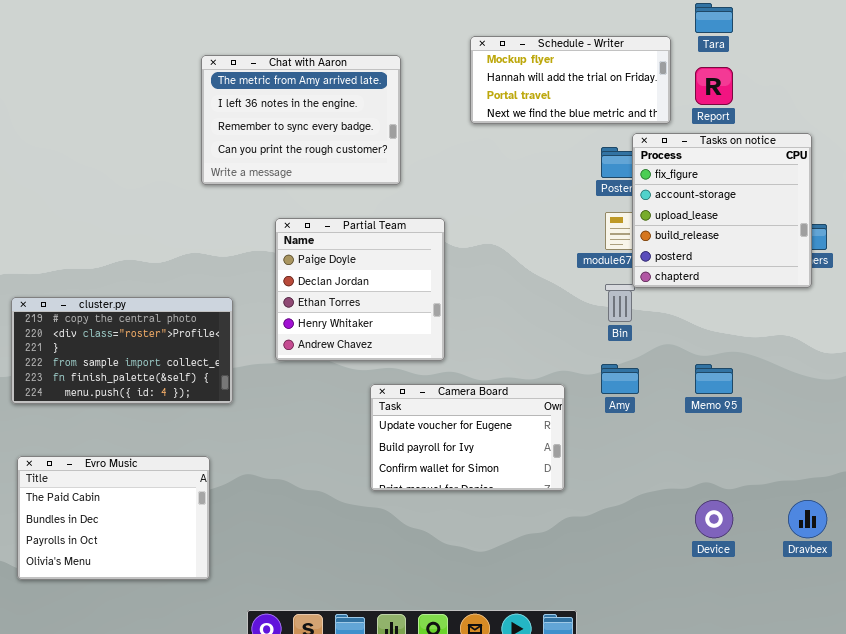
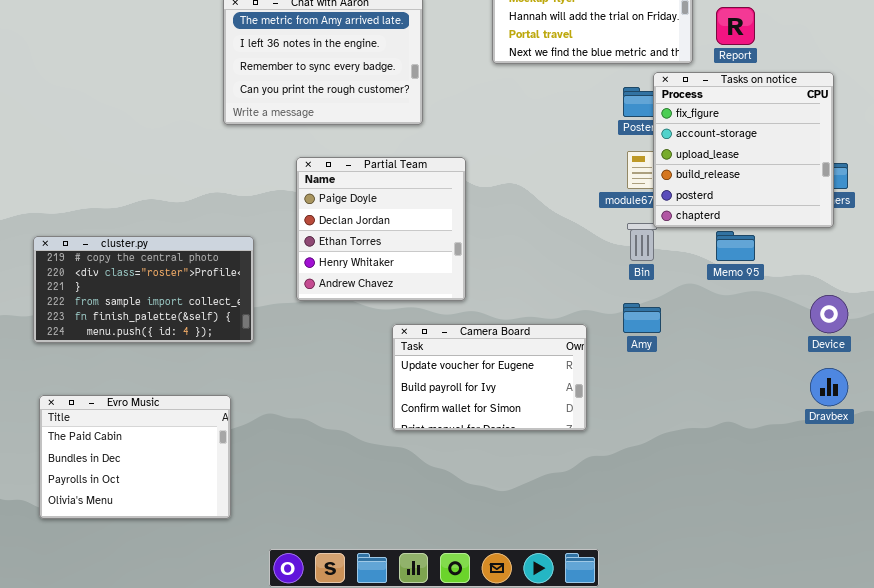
Memo 95: [695,364,733,394] -> [716,231,755,261], moved
Device: [695,500,733,538] -> [810,295,848,333], moved
Dravbex: [788,500,827,538] -> [810,368,848,406], moved

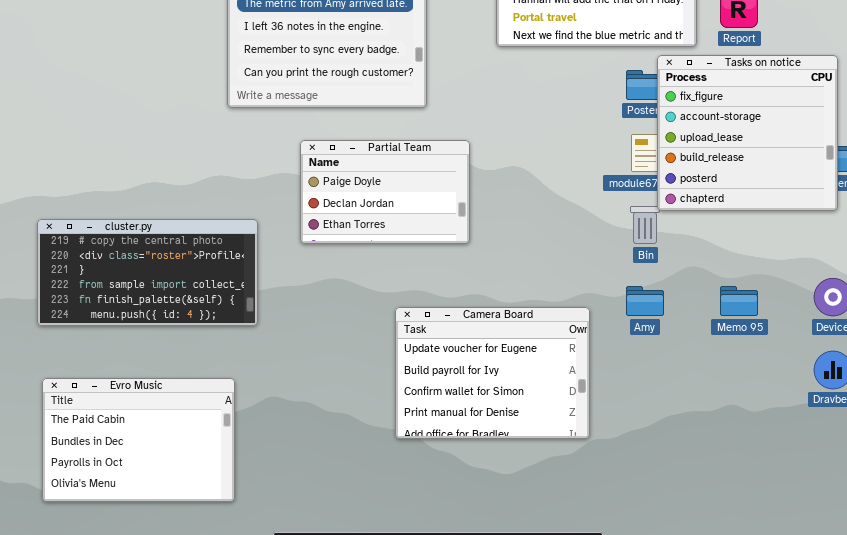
Partial Team: [296,157,466,301] -> [300,140,470,244], resized
Memo 95: [716,231,755,261] -> [720,286,758,316], moved
Camera Board: [392,324,587,431] -> [395,307,590,439], resized

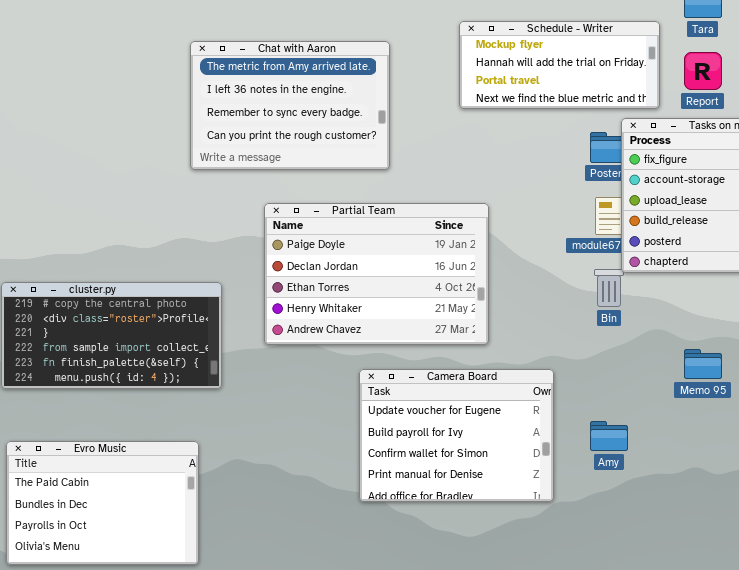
Partial Team: [300,140,470,244] -> [264,203,489,345], resized
Amy: [626,286,664,316] -> [590,421,628,451], moved

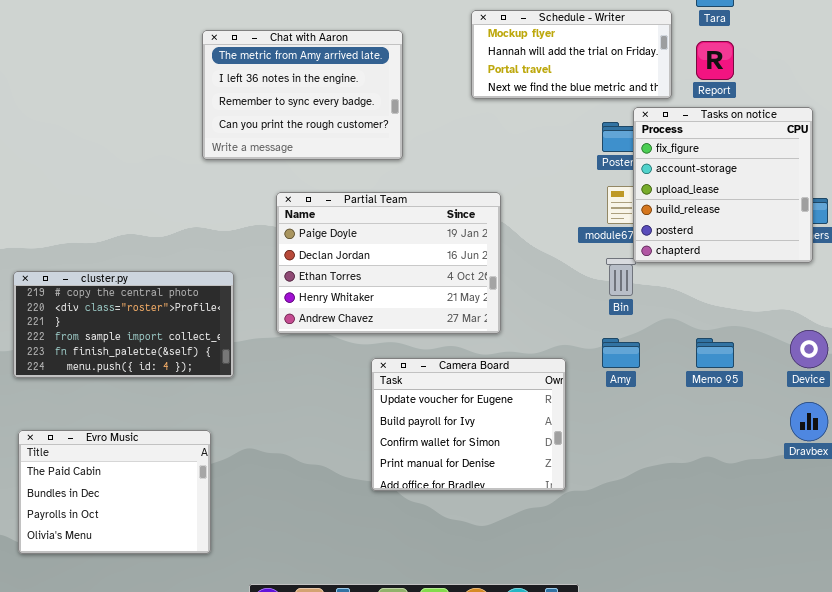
Amy: [590,421,628,451] -> [602,338,640,368], moved

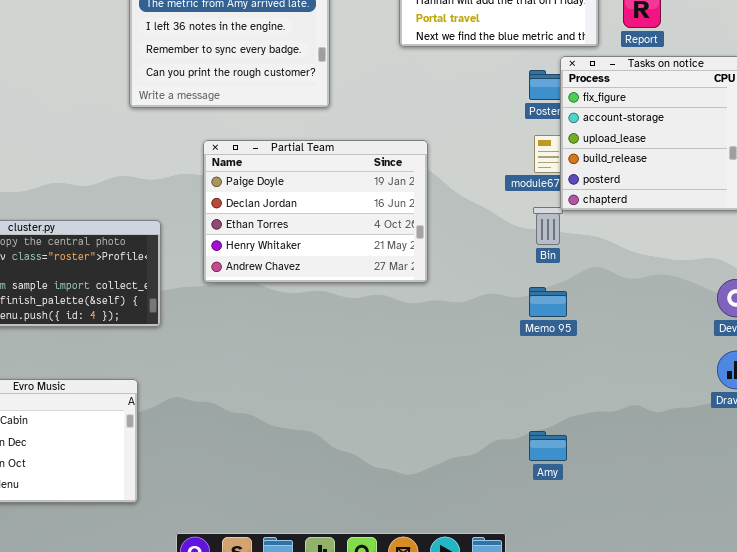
Amy: [602,338,640,368] -> [529,431,567,461], moved
Memo 95: [696,338,734,368] -> [529,287,567,317], moved
Camera Board: [371,358,566,491] -> none, closed

